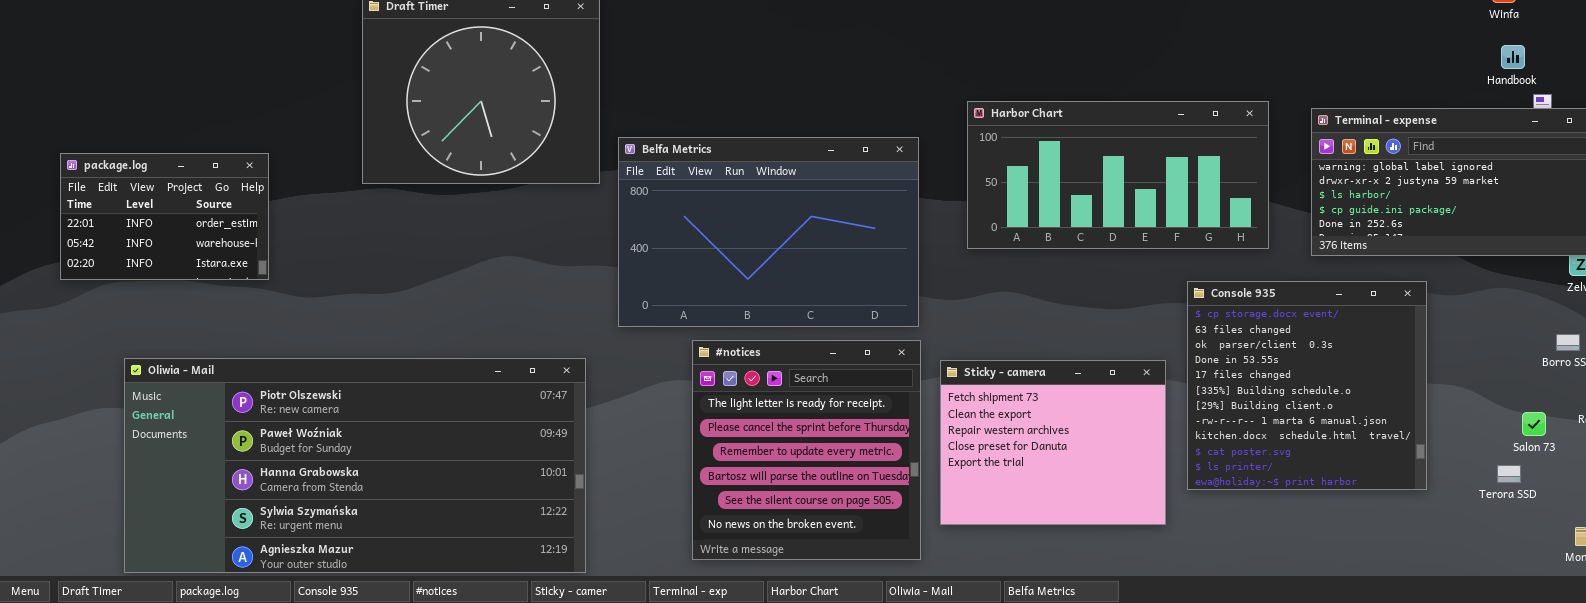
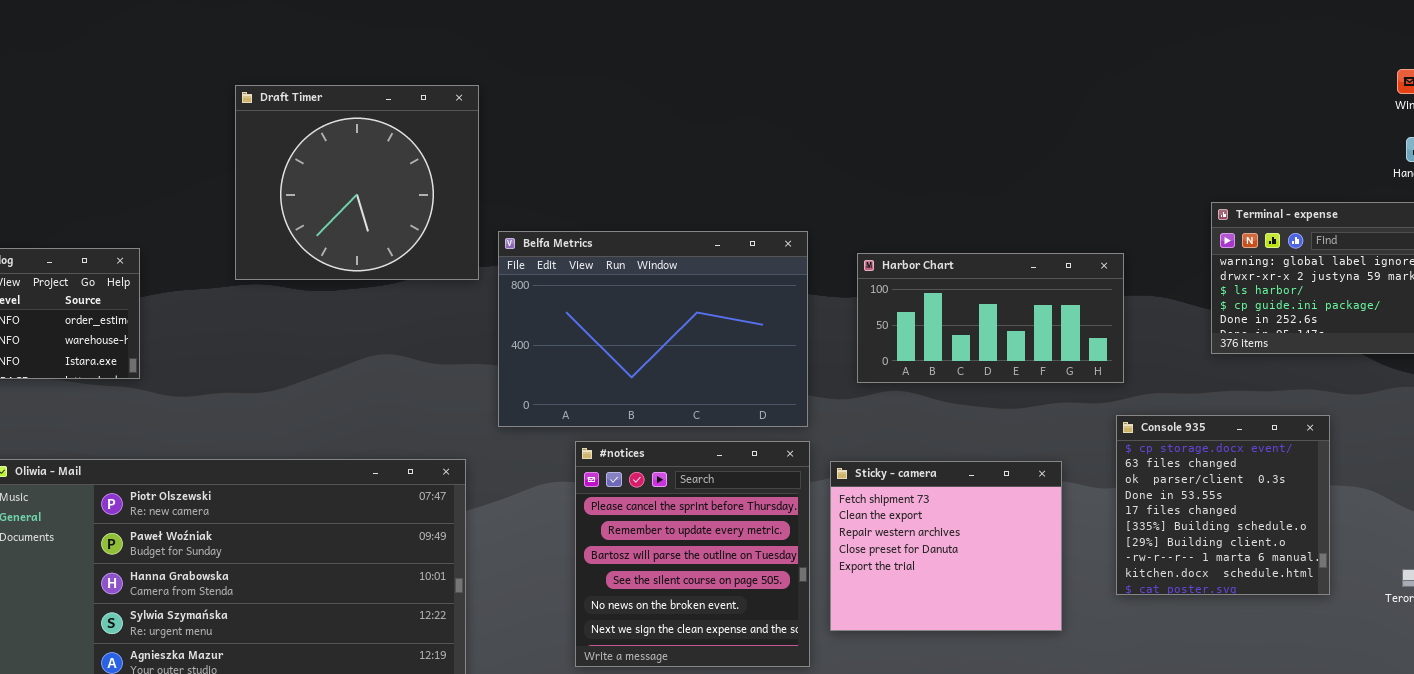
Harbor Chart: [967,101,1269,249] -> [857,253,1124,383], moved, resized
Console 935: [1187,281,1427,490] -> [1116,415,1330,595], resized
#notices: [692,340,921,560] -> [575,441,810,667], scrolled down 1 row

